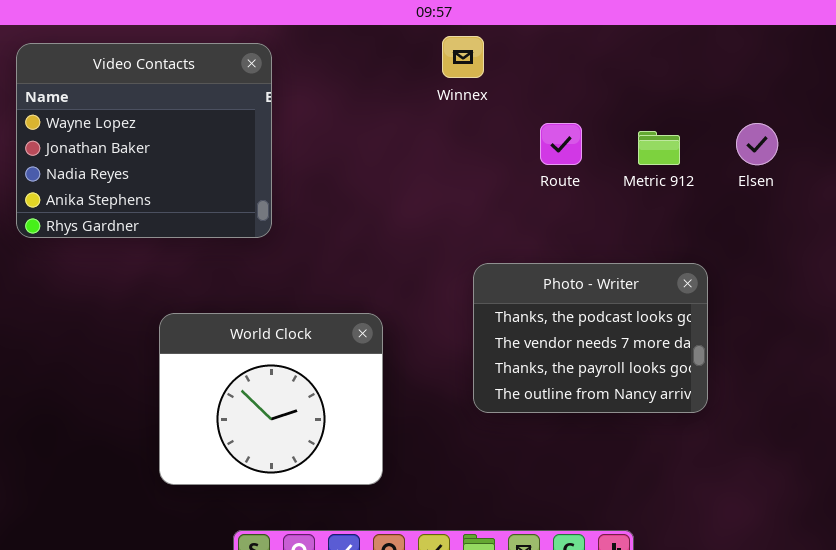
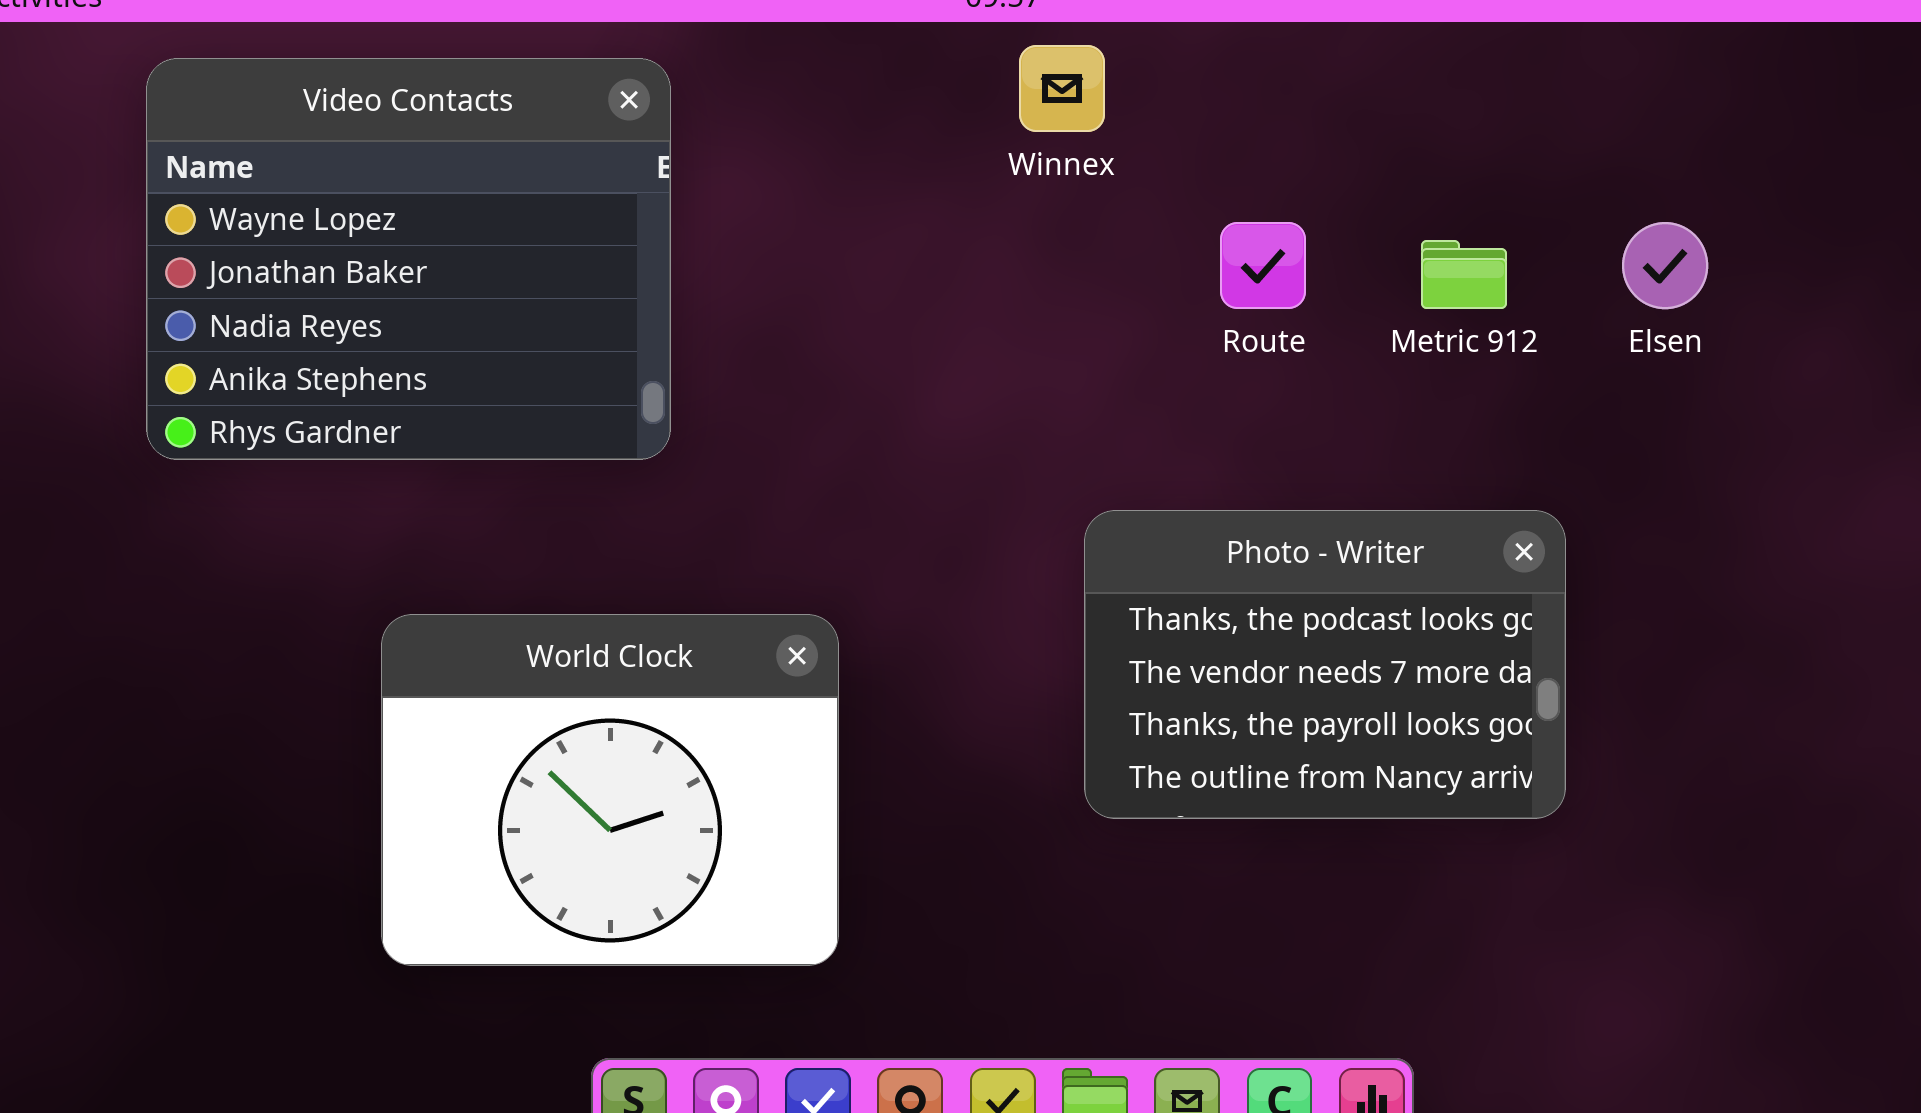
World Clock: [159,313,383,485] -> [381,614,839,966], moved

